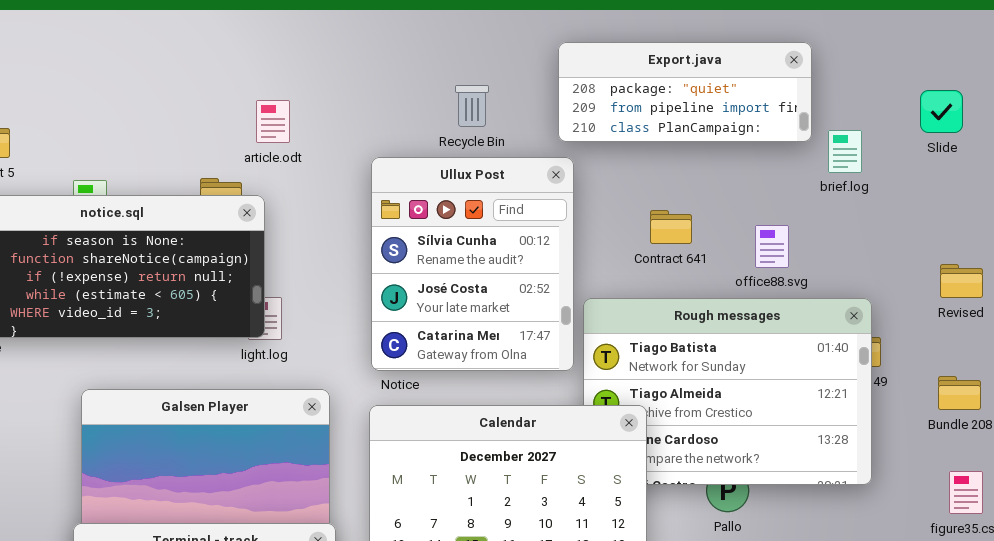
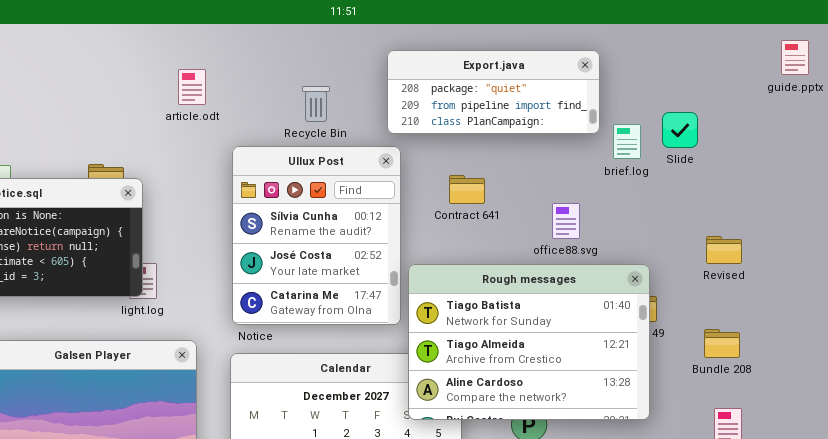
Slide: [920,90,963,133] -> [662,112,698,148], moved
article.odt: [256,100,290,143] -> [178,69,206,105], moved
Contract 641: [650,210,692,244] -> [449,175,485,204], moved
Rough messages: [583,298,872,485] -> [408,264,650,420], raised

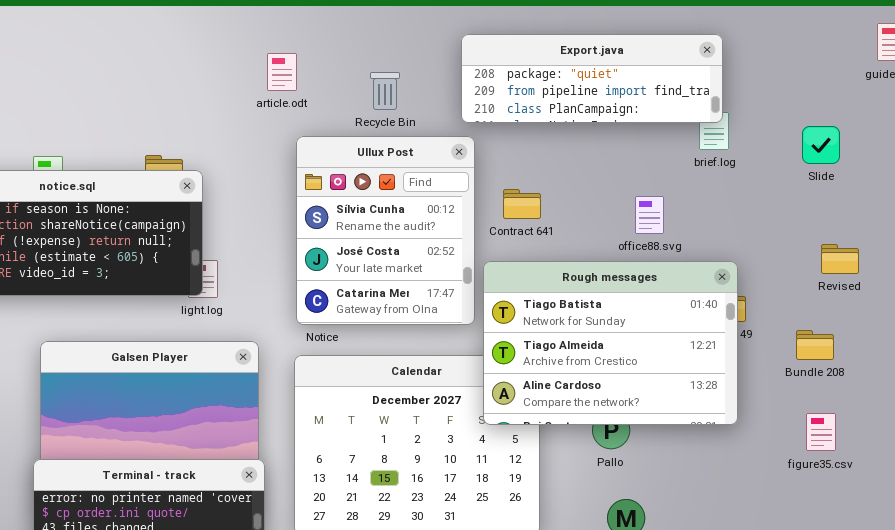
Export.java: [387,50,600,134] -> [461,34,723,123], resized
article.odt: [178,69,206,105] -> [267,53,297,91], moved
Slide: [662,112,698,148] -> [802,126,840,164], moved
Contract 641: [449,175,485,204] -> [503,189,541,219], moved
Revised: [706,236,742,264] -> [821,244,859,274], moved

